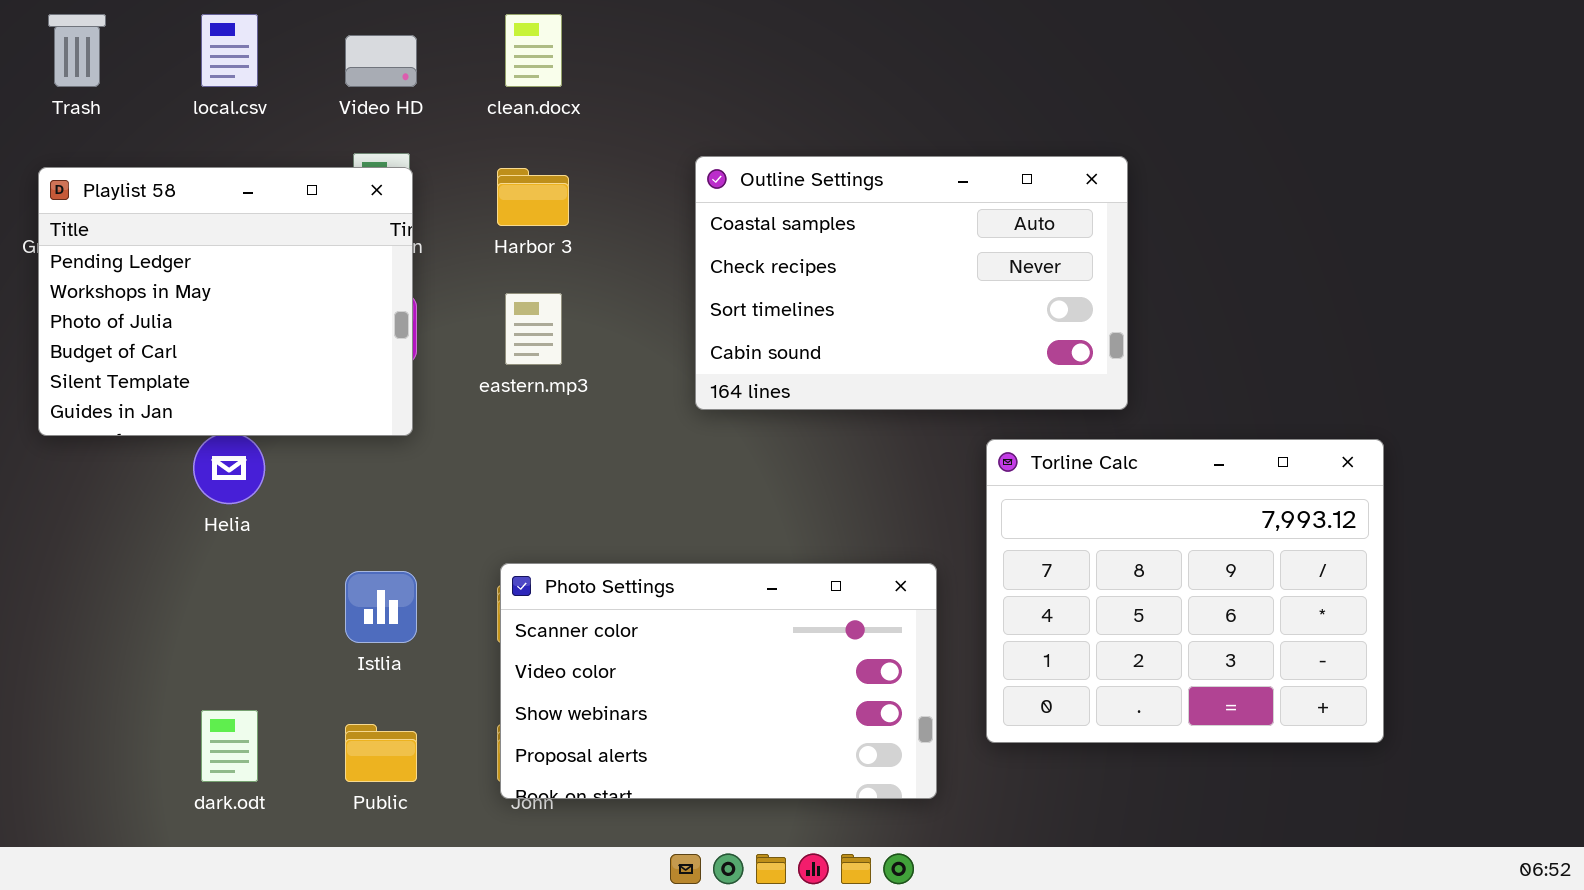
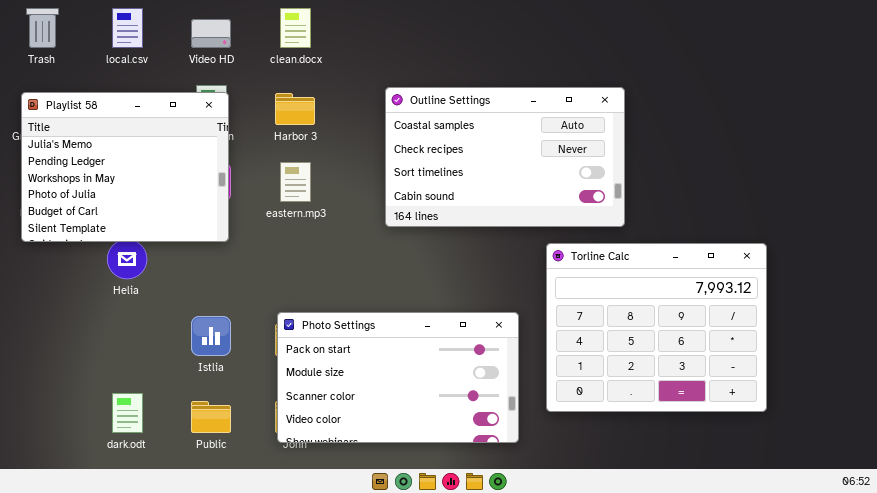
Playlist 58: [38,167,413,436] -> [21,92,229,242], scrolled up 1 row
Photo Settings: [500,563,937,799] -> [277,312,519,443], scrolled up 2 rows

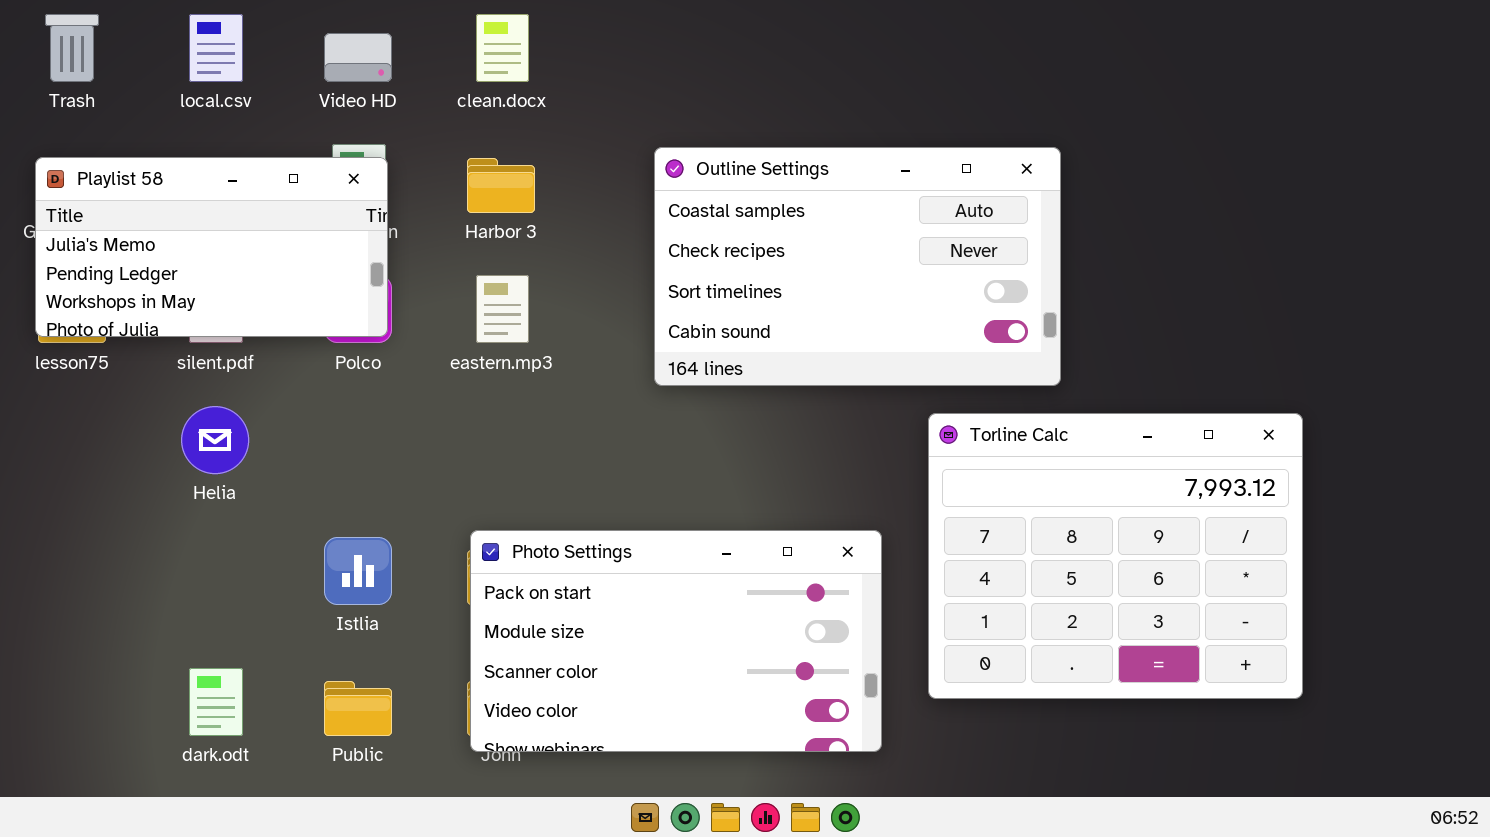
Playlist 58: [21,92,229,242] -> [35,157,388,337], resized

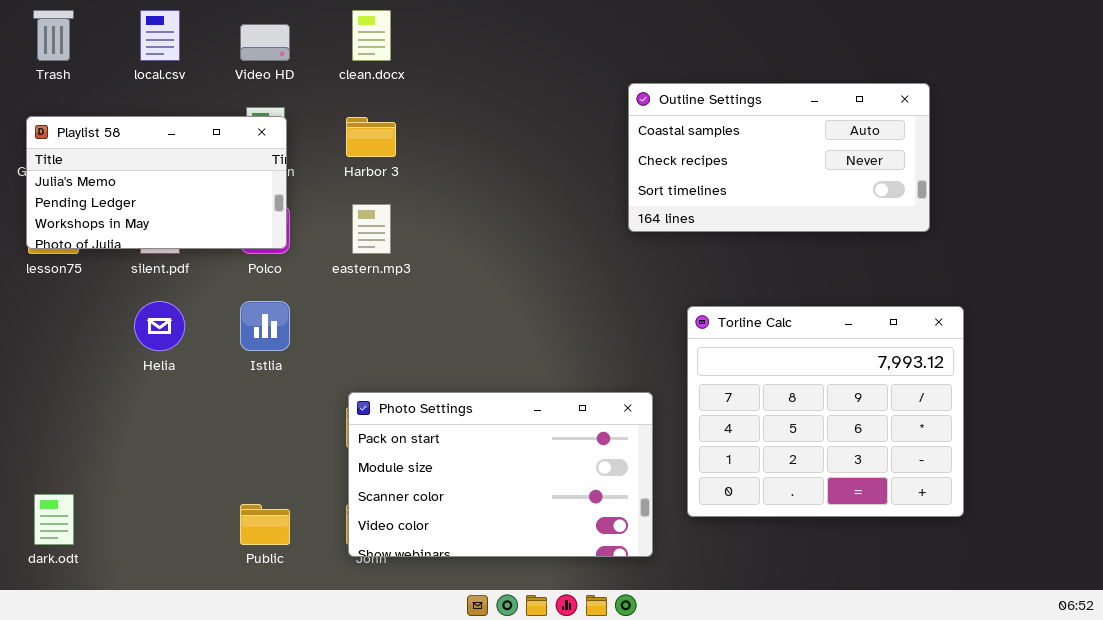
Outline Settings: [654,147,1061,386] -> [628,83,930,232], moved, resized
Istlia: [324,537,392,605] -> [240,301,290,351], moved
dark.odt: [189,668,243,736] -> [34,494,74,545], moved

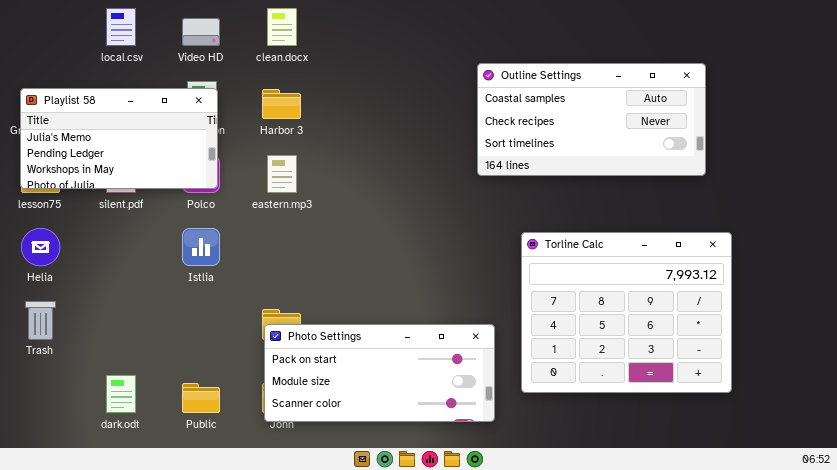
Trash: [33,10,74,61] -> [25,301,56,340], moved
Helia: [134,301,185,351] -> [21,228,60,266], moved
Photo Settings: [348,392,653,557] -> [264,324,495,422], resized
dark.odt: [34,494,74,545] -> [106,375,136,413], moved

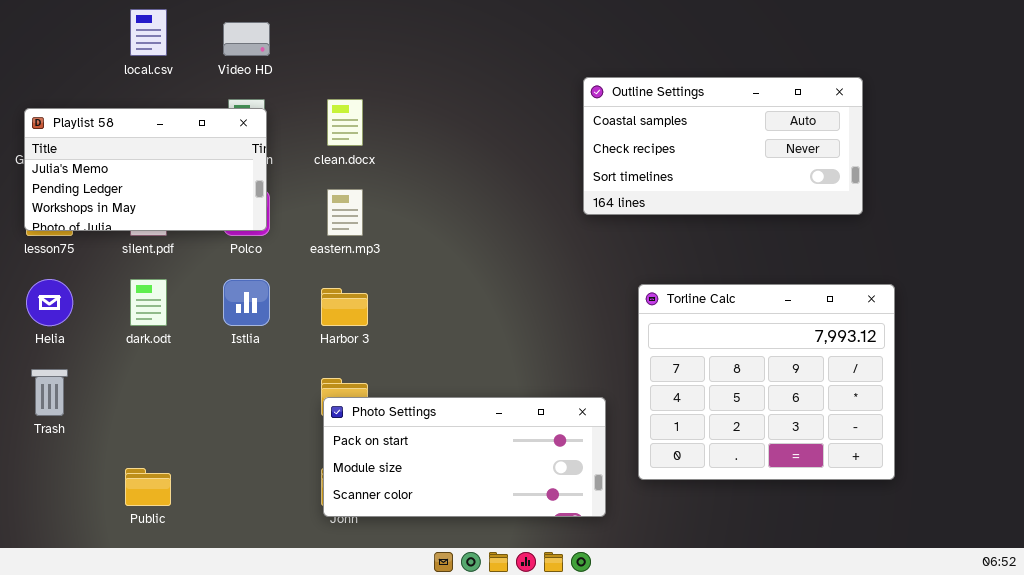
clean.docx: [267,8,297,46] -> [327,99,363,146], moved
Harbor 3: [262,89,301,119] -> [321,288,368,326], moved
dark.odt: [106,375,136,413] -> [130,279,167,326], moved
Public: [182,383,220,413] -> [125,468,171,506], moved

